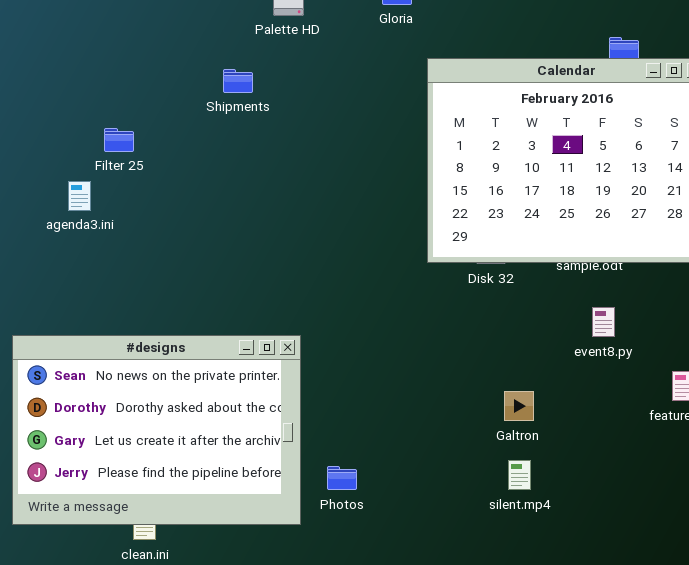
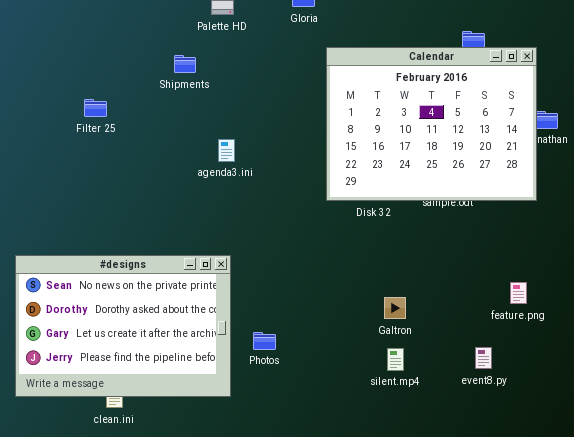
agenda3.ini: [68,181,91,211] -> [218,139,235,162], moved
event8.py: [592,307,615,337] -> [475,347,492,369], moved
Photos: [327,466,357,490] -> [253,332,276,350], moved

